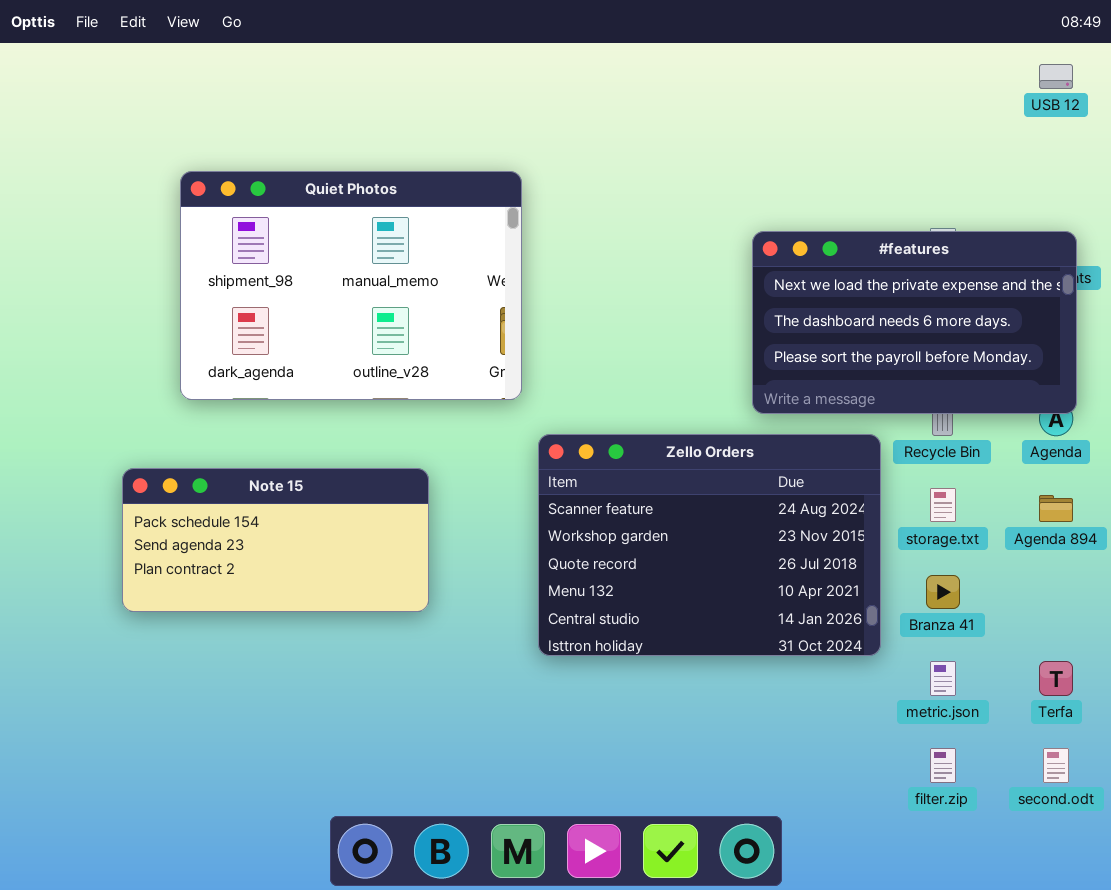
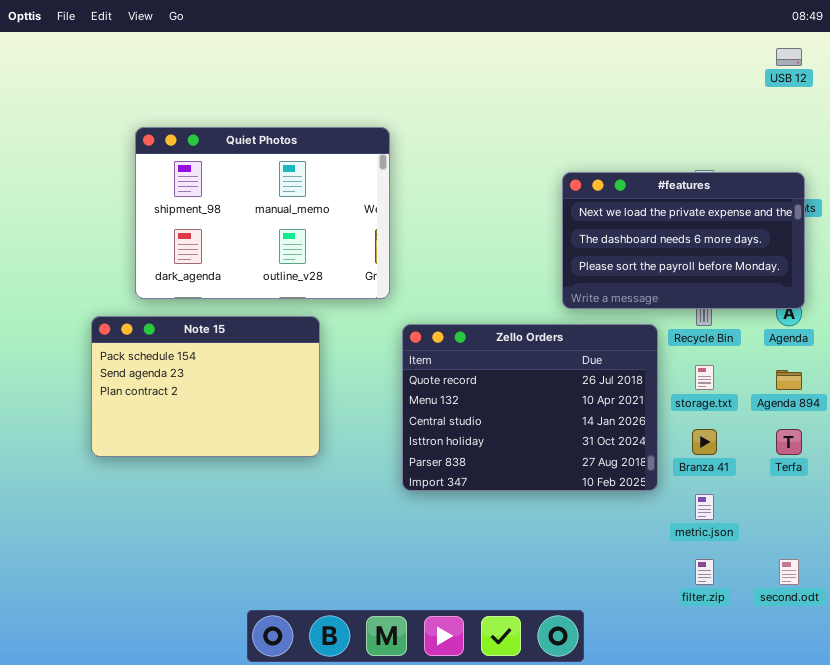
Zello Orders: [538,434,881,656] -> [402,324,658,491], scrolled down 2 rows
Note 15: [122,468,429,612] -> [91,316,320,457], resized
Terfa: [1039,661,1073,696] -> [776,429,802,455], moved

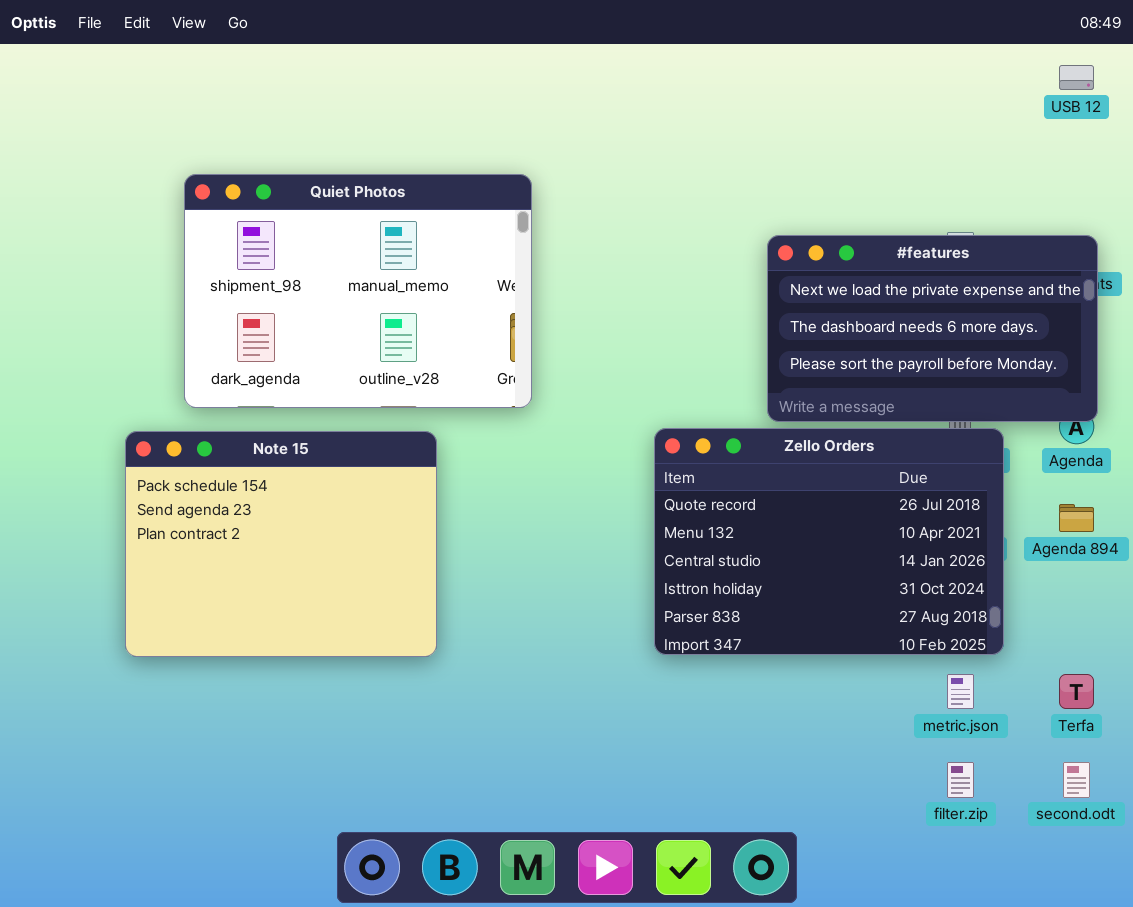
Note 15: [91,316,320,457] -> [125,431,437,657], resized
Zello Orders: [402,324,658,491] -> [654,428,1004,655], moved
Terfa: [776,429,802,455] -> [1059,674,1094,709], moved

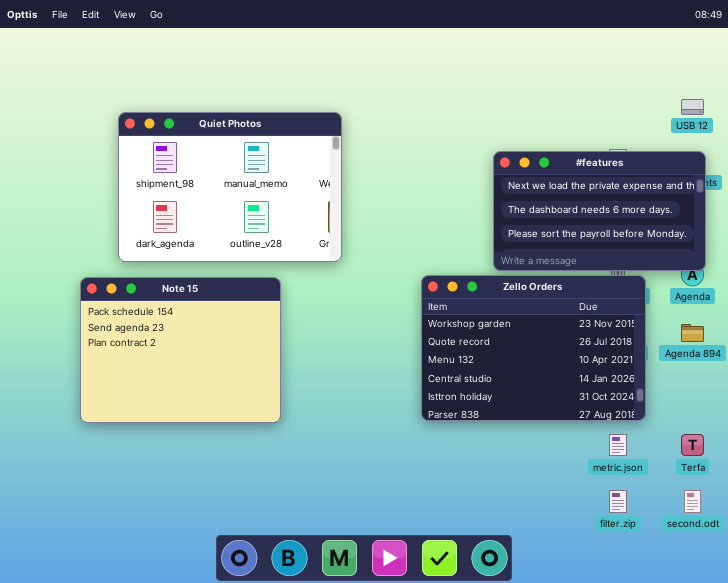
USB 12: [1059,65,1094,90] -> [681,99,704,115], moved
Zello Orders: [654,428,1004,655] -> [421,275,646,421], scrolled up 1 row

